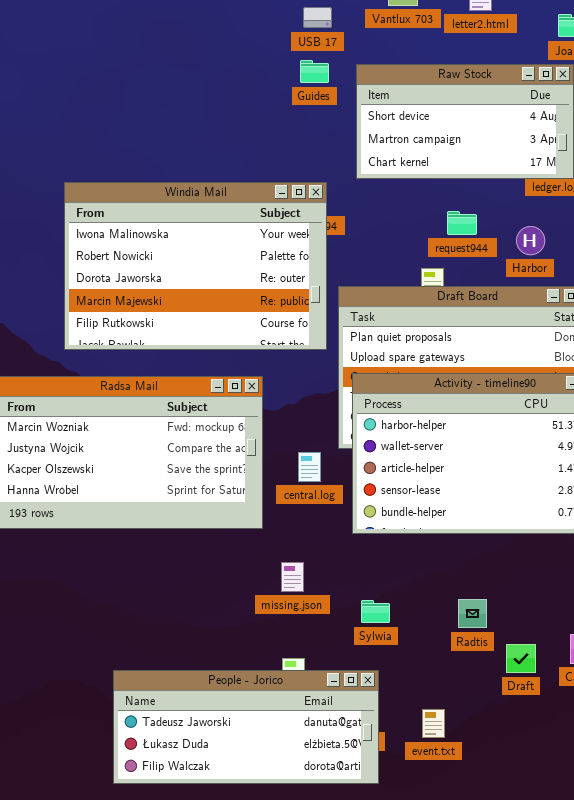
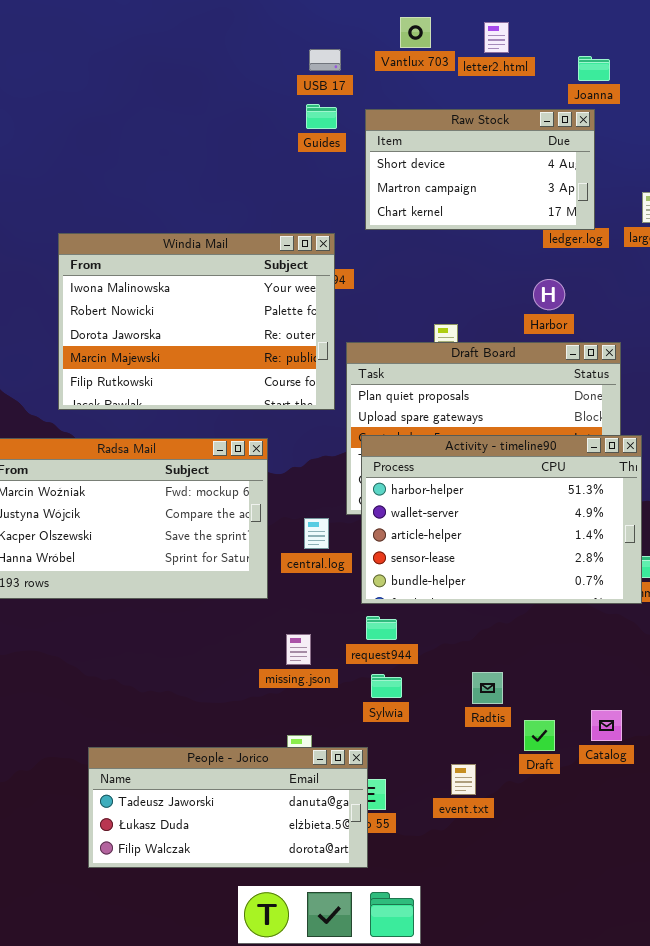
request944: [447,211,477,235] -> [366,616,397,640], moved
People - Jorico: [113,670,379,784] -> [88,747,368,868], moved
event.txt: [422,709,445,738] -> [451,764,476,795], moved

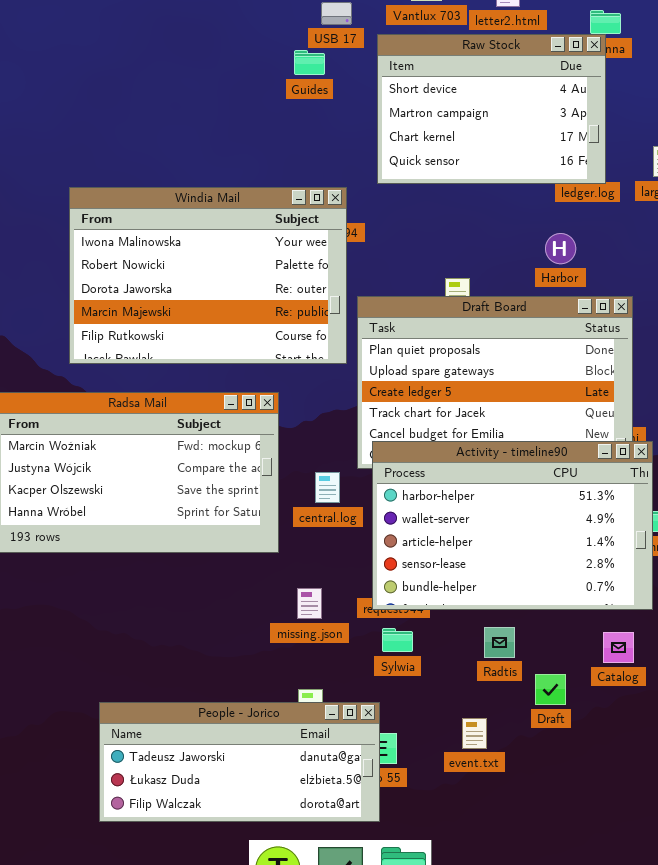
Guides: [306,104,337,129] -> [294,50,325,75], moved
Raw Stock: [365,109,595,230] -> [377,34,606,184], resized
Activity - timeline90: [361,435,642,604] -> [372,441,653,610], moved
Catalog: [591,710,622,741] -> [603,632,634,663], moved

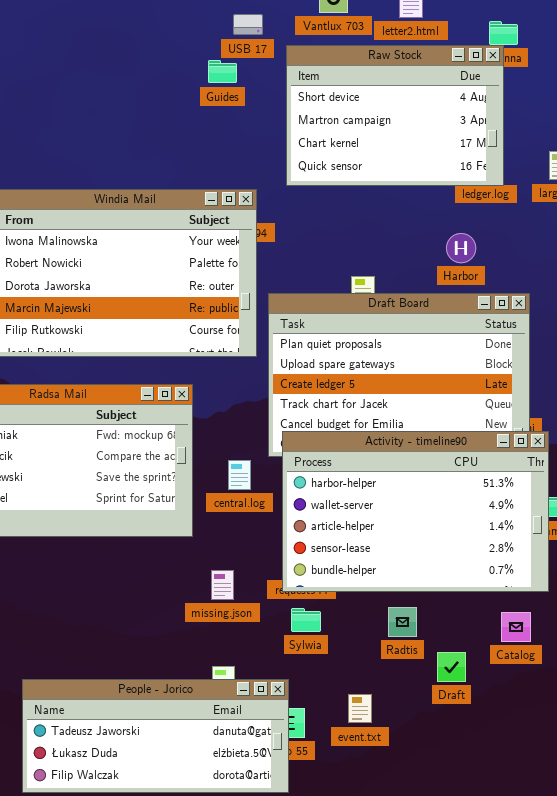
event.txt: [462,718,487,749] -> [348,694,372,723], moved

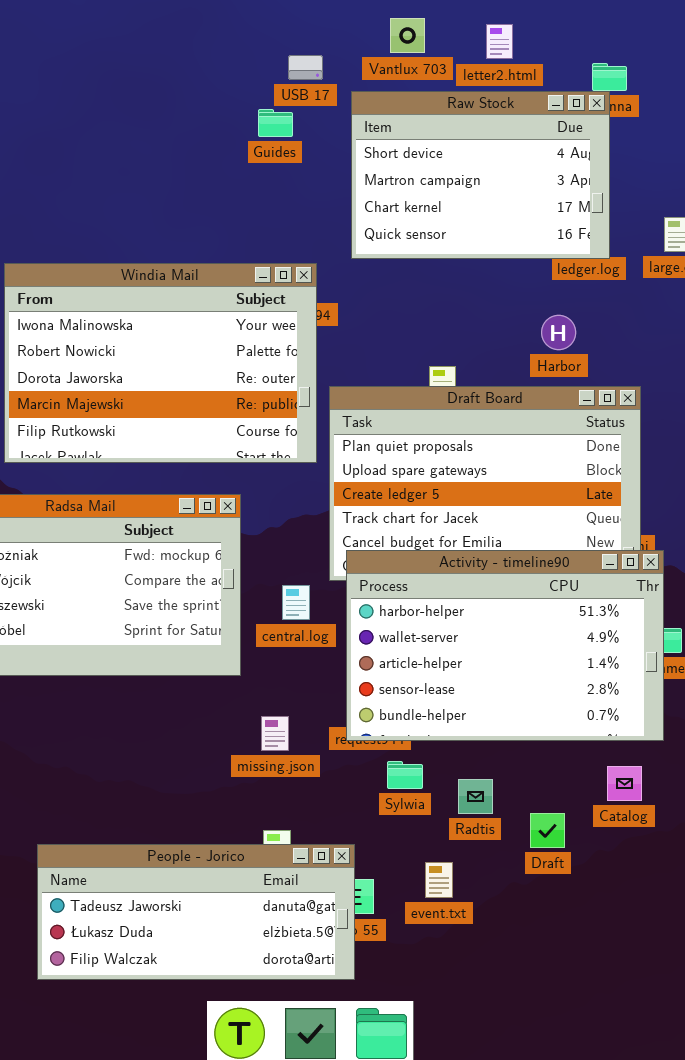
Radtis: [388,607,417,637] -> [458,779,493,814], moved
Sylwia: [291,608,321,632] -> [387,761,423,789], moved

